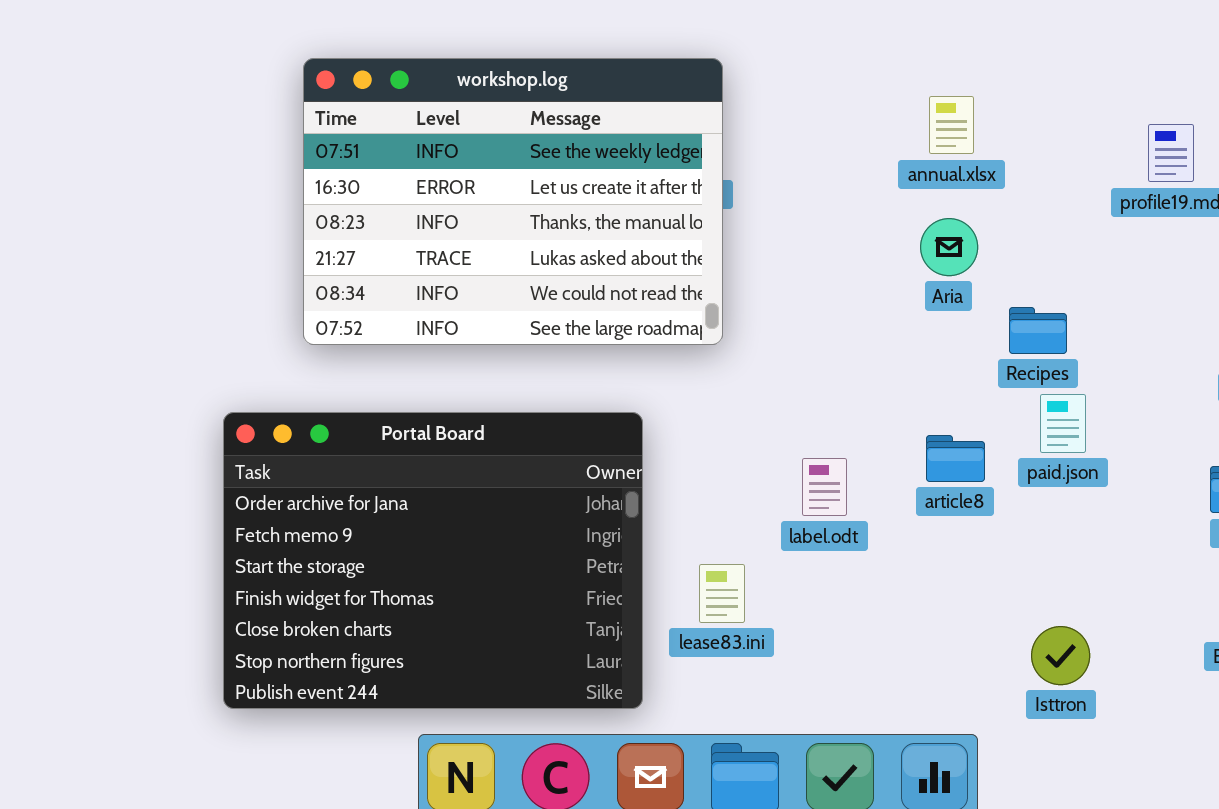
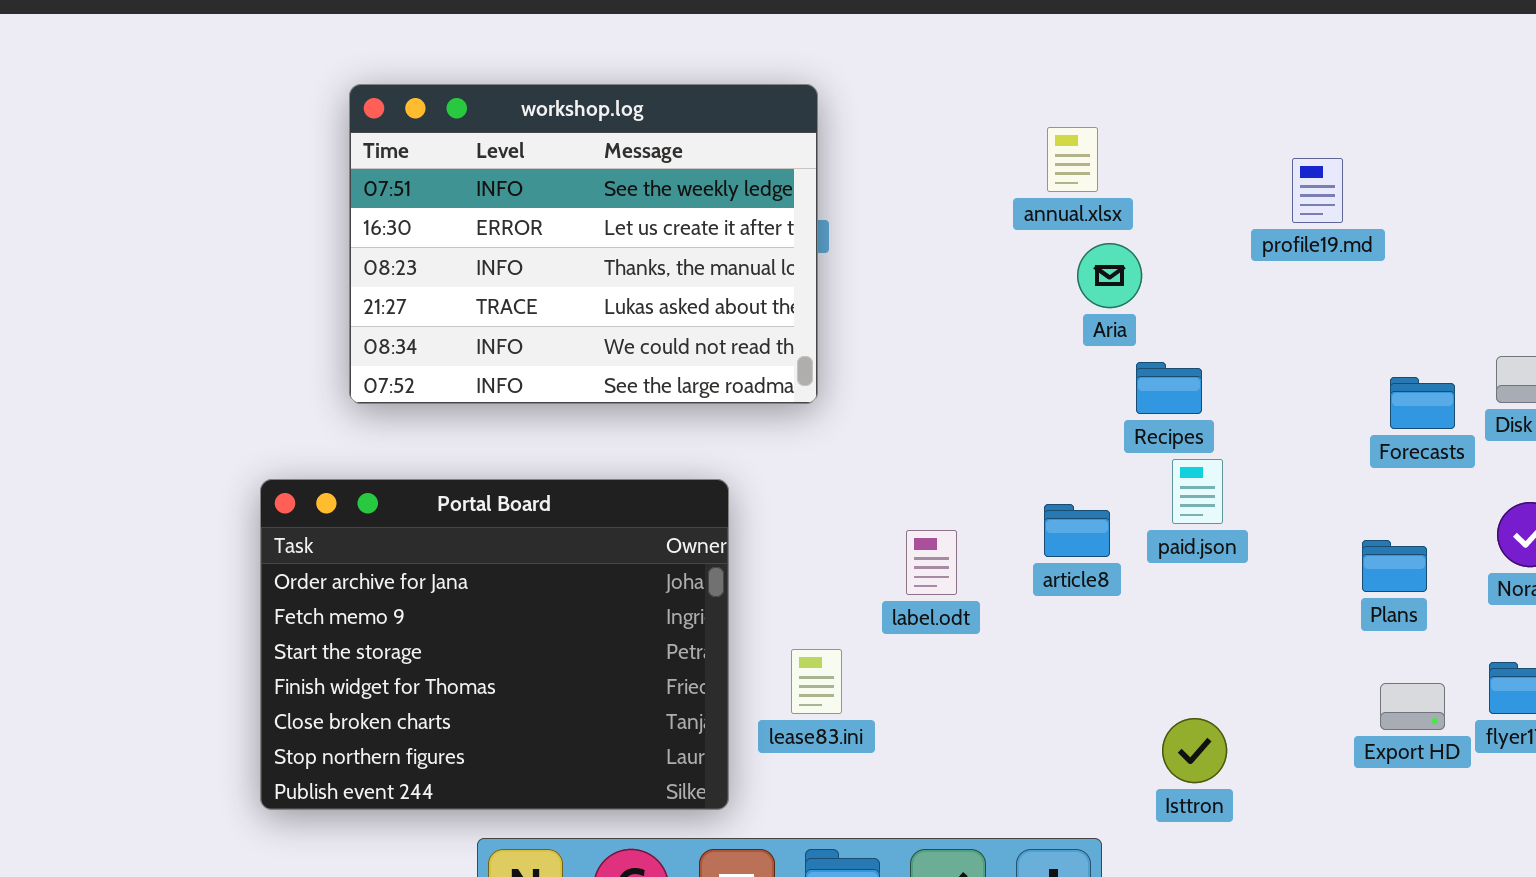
Aria: [920,218,978,276] -> [1077,243,1142,308], moved

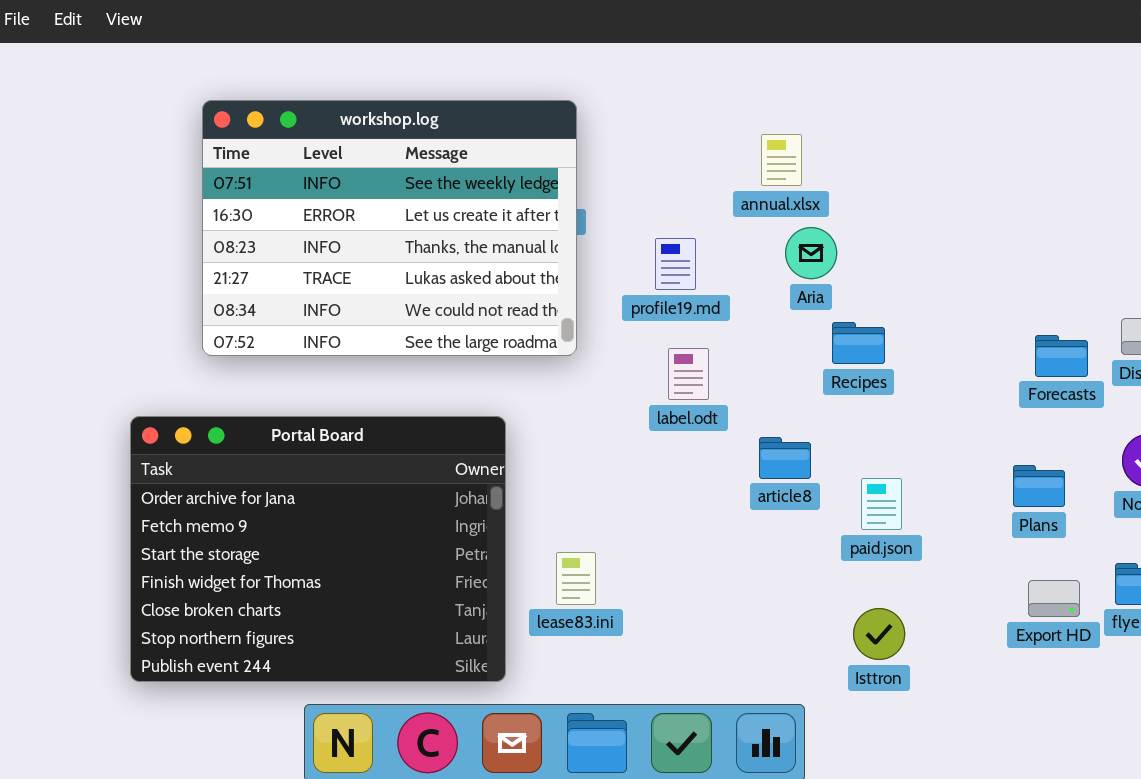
profile19.md: [1292,158,1343,223] -> [655,238,696,290], moved
paid.json: [1172,459,1223,524] -> [861,478,902,530], moved
label.odt: [906,530,957,595] -> [668,348,709,400], moved

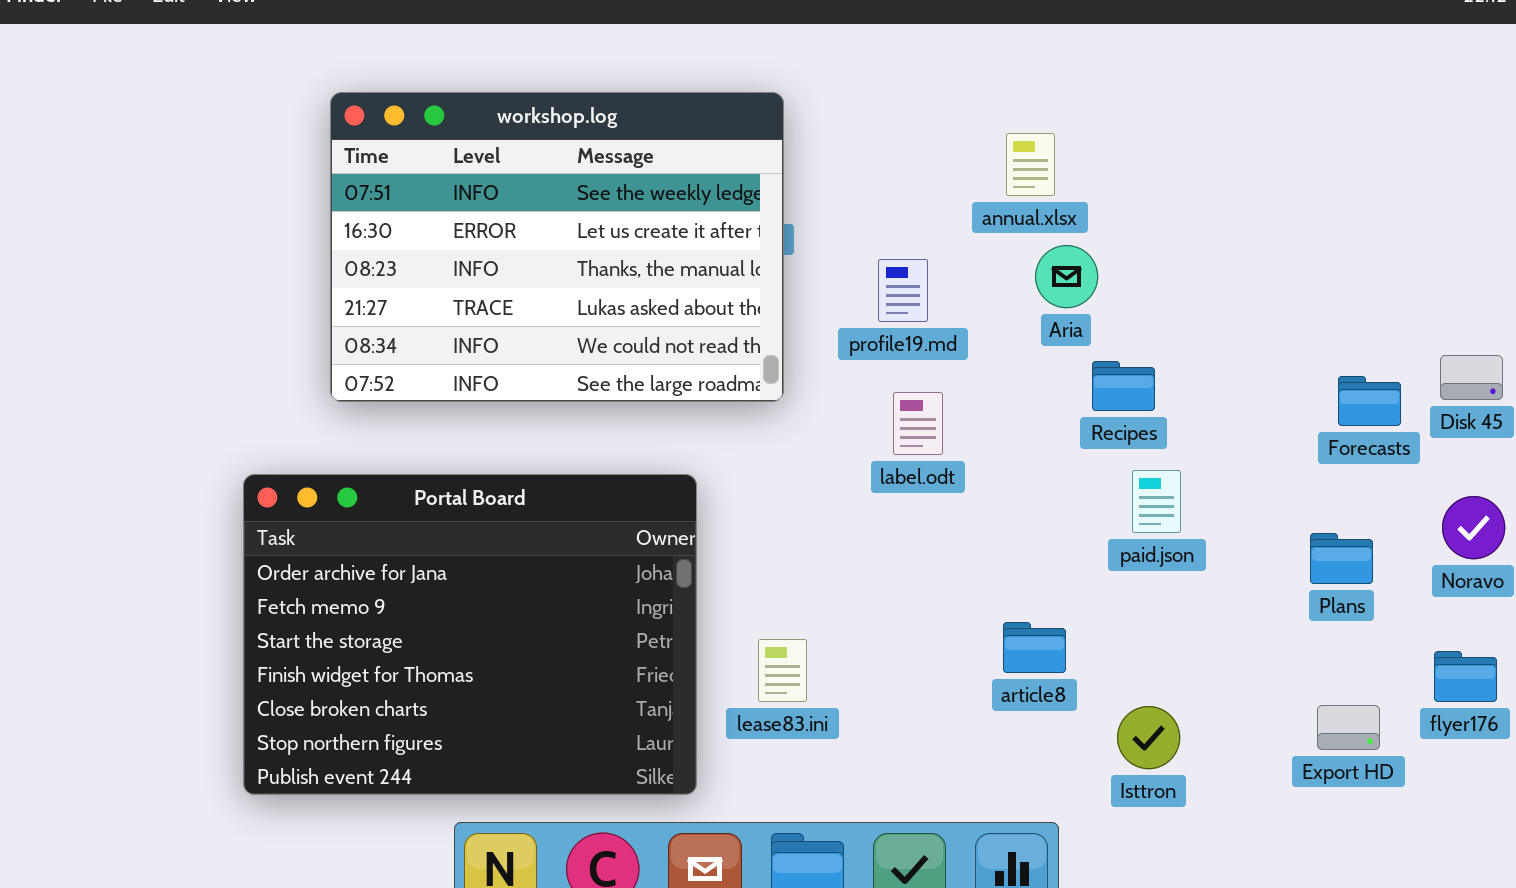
article8: [759,437,811,479] -> [1003,622,1066,673], moved
paid.json: [861,478,902,530] -> [1132,470,1181,533], moved
Export HD: [1028,580,1080,617] -> [1317,705,1380,750], moved

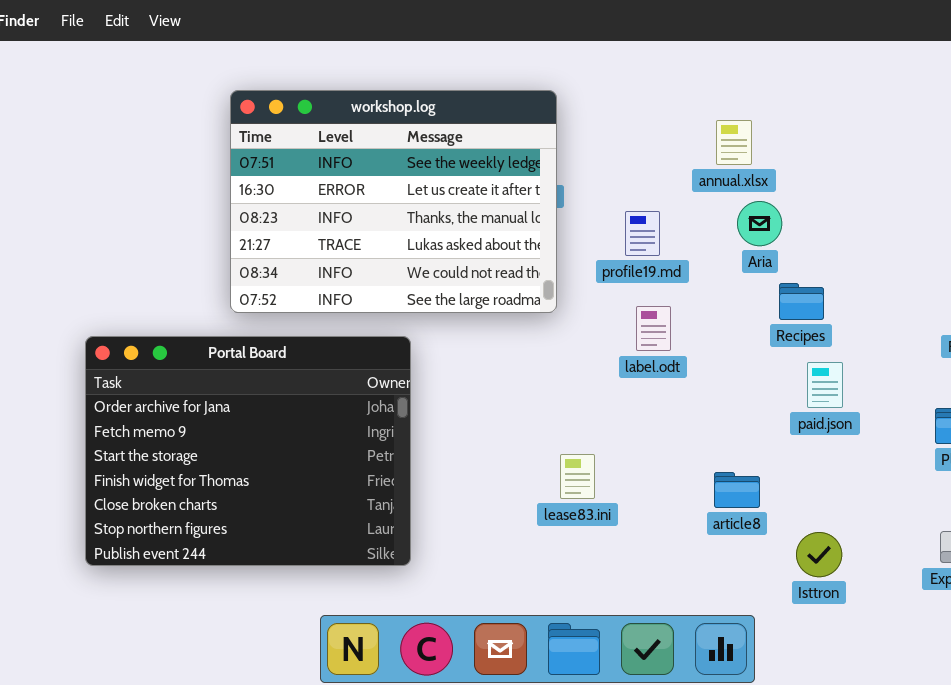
Portal Board: [243,474,697,795] -> [85,336,411,566], moved
lease83.ini: [758,639,807,702] -> [560,454,595,499], moved

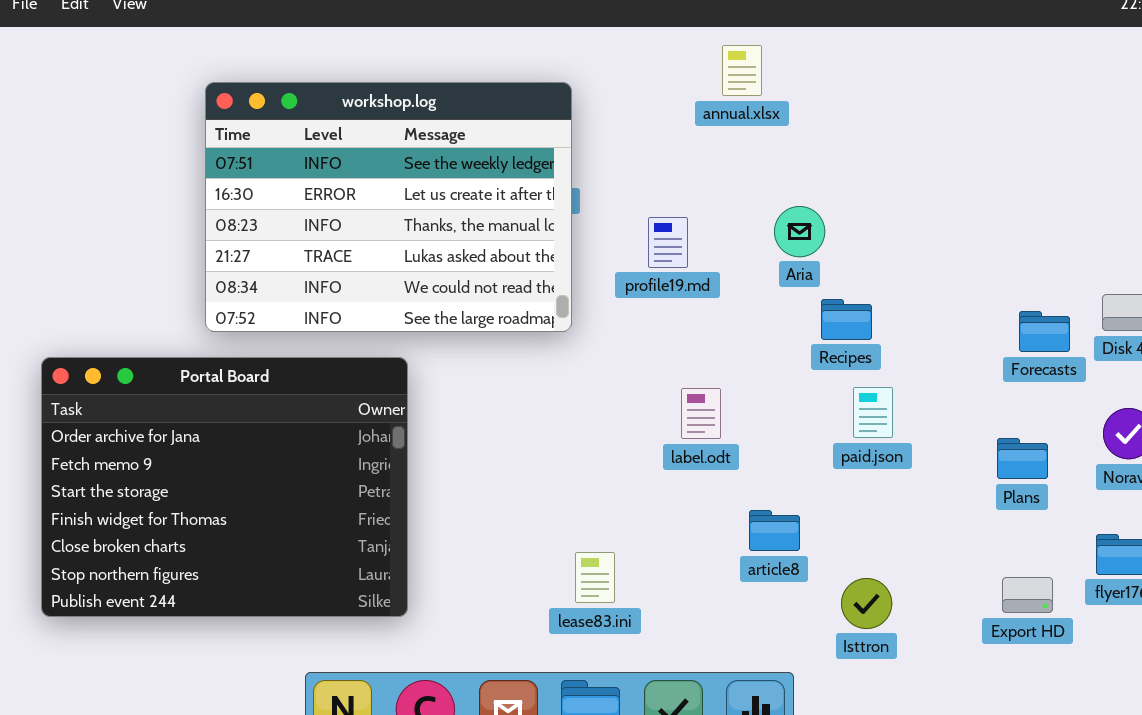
annual.xlsx: [716,120,752,165] -> [722,45,762,96], moved
label.odt: [636,306,671,351] -> [681,388,721,439], moved
lease83.ini: [560,454,595,499] -> [575,552,615,603], moved

